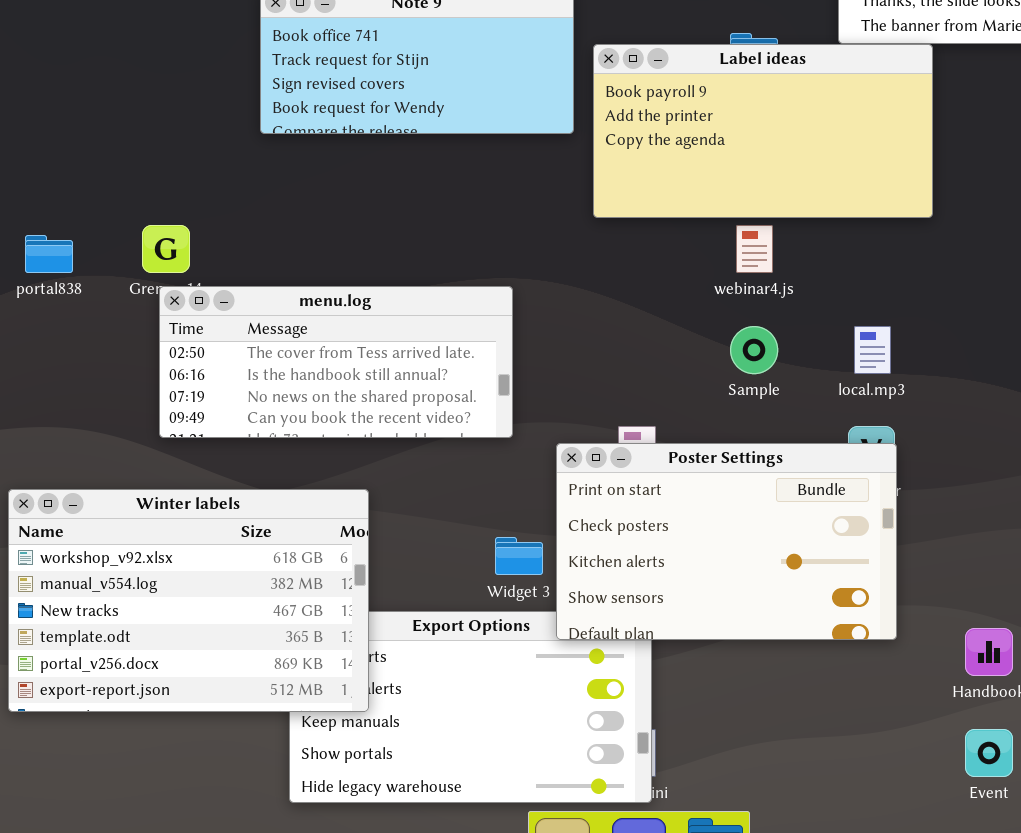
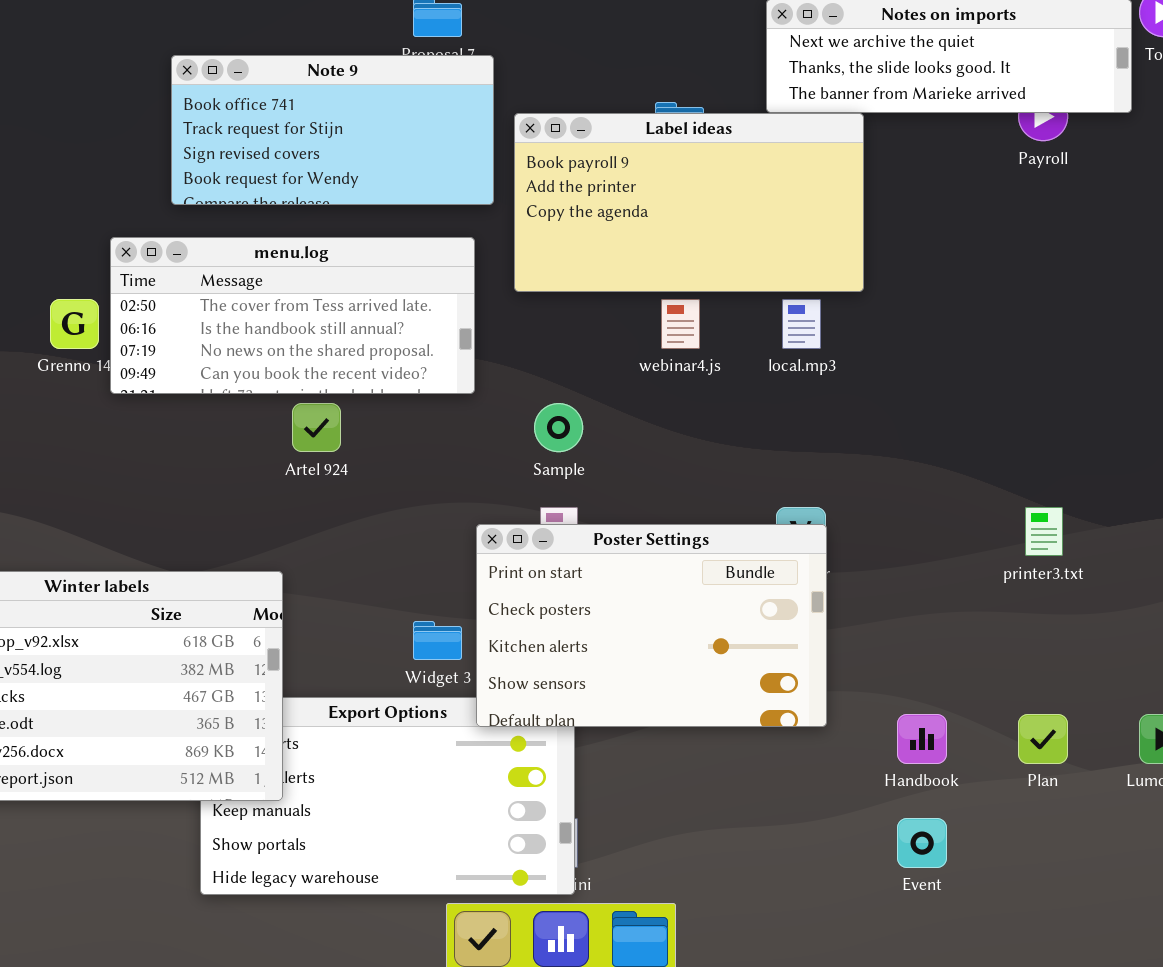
menu.log: [159,286,513,438] -> [110,237,475,394], moved
Sample: [730,326,778,374] -> [534,403,583,452], moved
local.mp3: [854,326,891,374] -> [782,299,821,349], moved

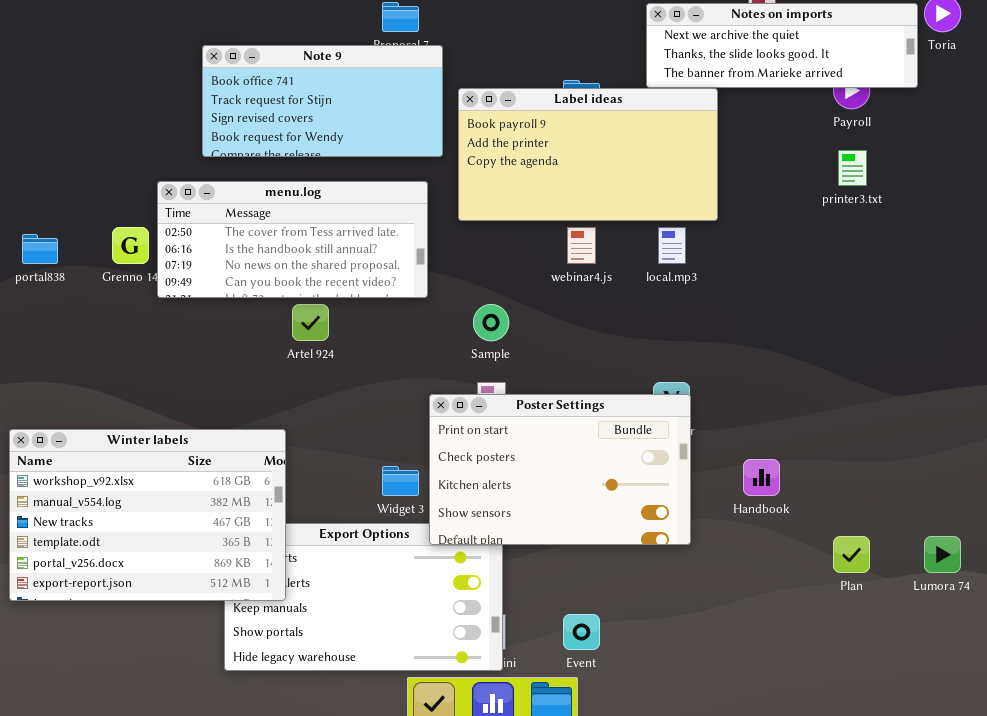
printer3.txt: [1025,507,1063,556] -> [838,150,867,186], moved
Handbook: [897,714,947,764] -> [743,459,780,496], moved
Event: [897,818,947,868] -> [563,614,600,650], moved

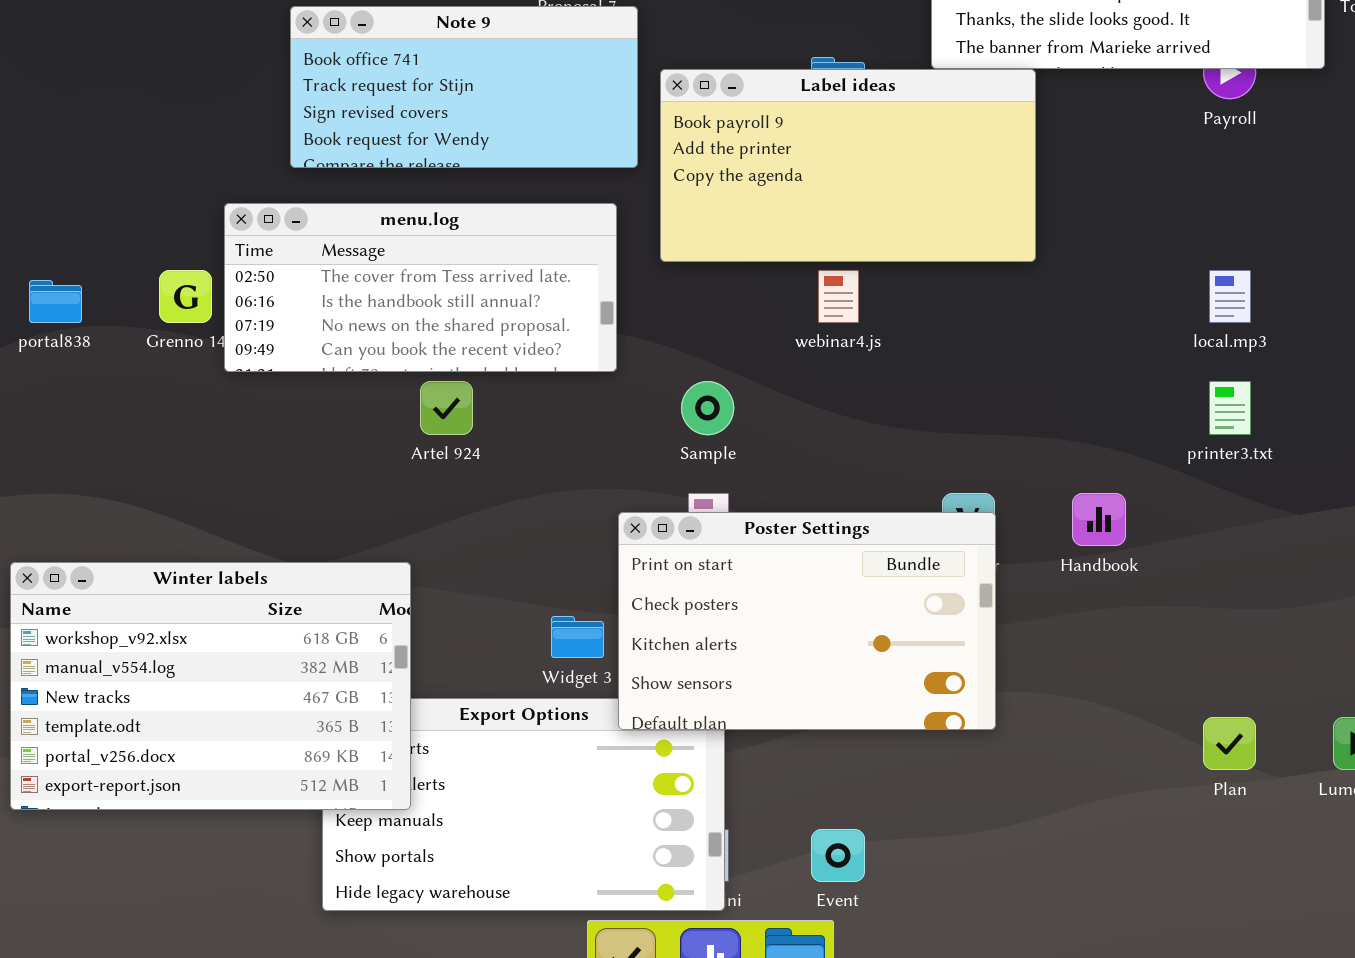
printer3.txt: [838,150,867,186] -> [1209,381,1251,435], moved
local.mp3: [658,227,686,264] -> [1209,270,1251,323], moved
Handbook: [743,459,780,496] -> [1072,493,1126,546], moved

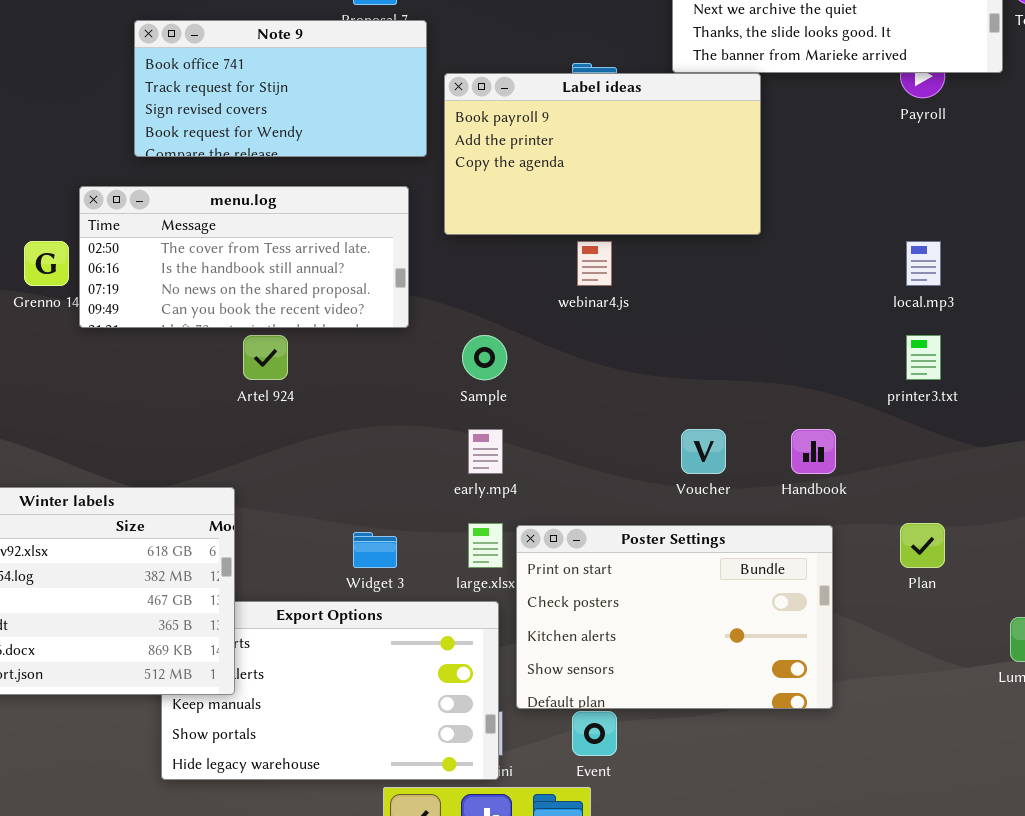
Poster Settings: [618,512,996,730] -> [516,525,833,709], moved
Plan: [1203,717,1256,770] -> [900,523,945,568], moved

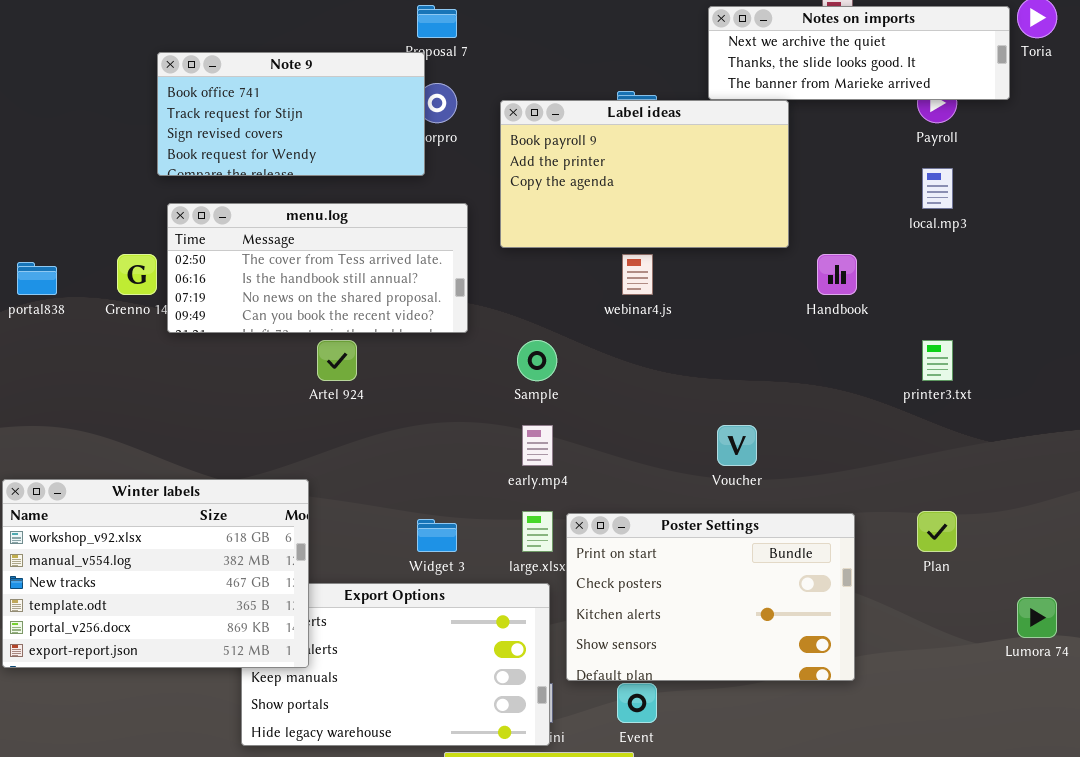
Note 9: [134,20,427,157] -> [157,52,425,176], moved
local.mp3: [906,241,941,286] -> [922,168,953,209], moved
Handbook: [791,429,836,474] -> [817,254,857,295], moved

